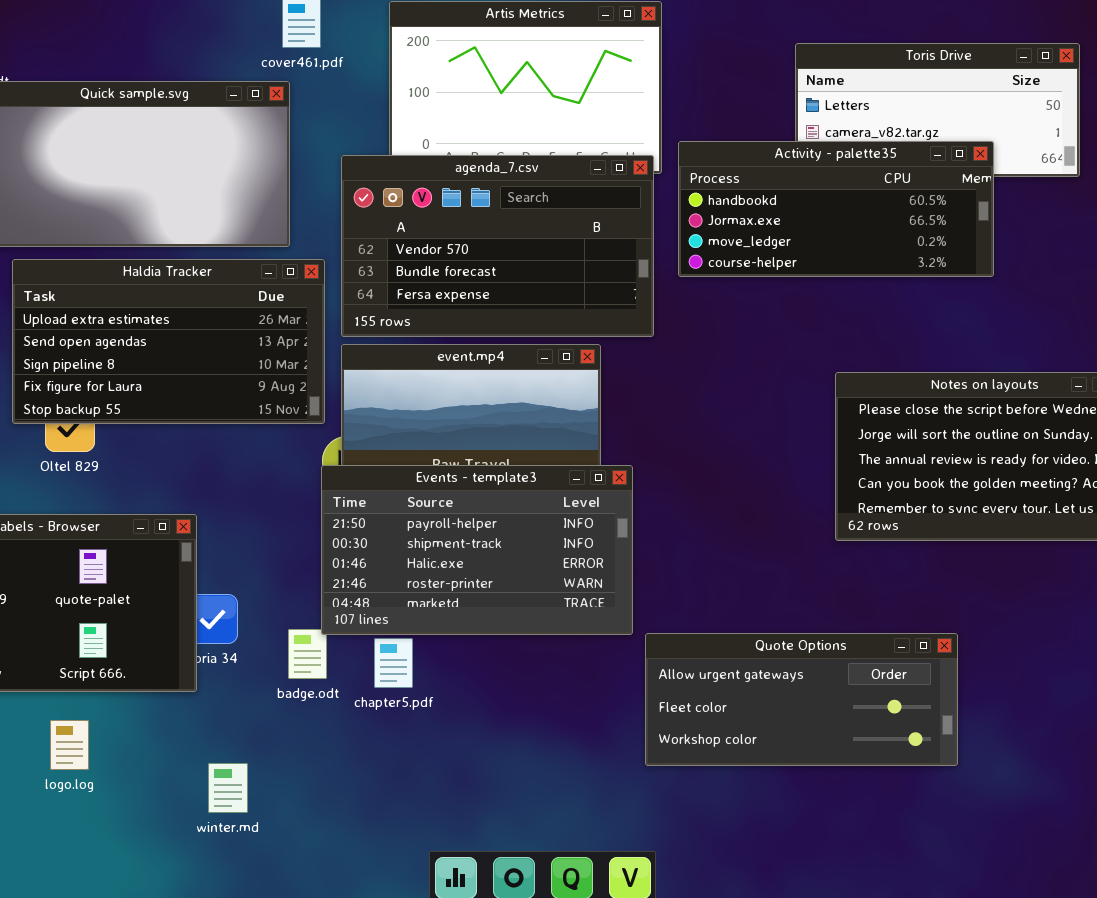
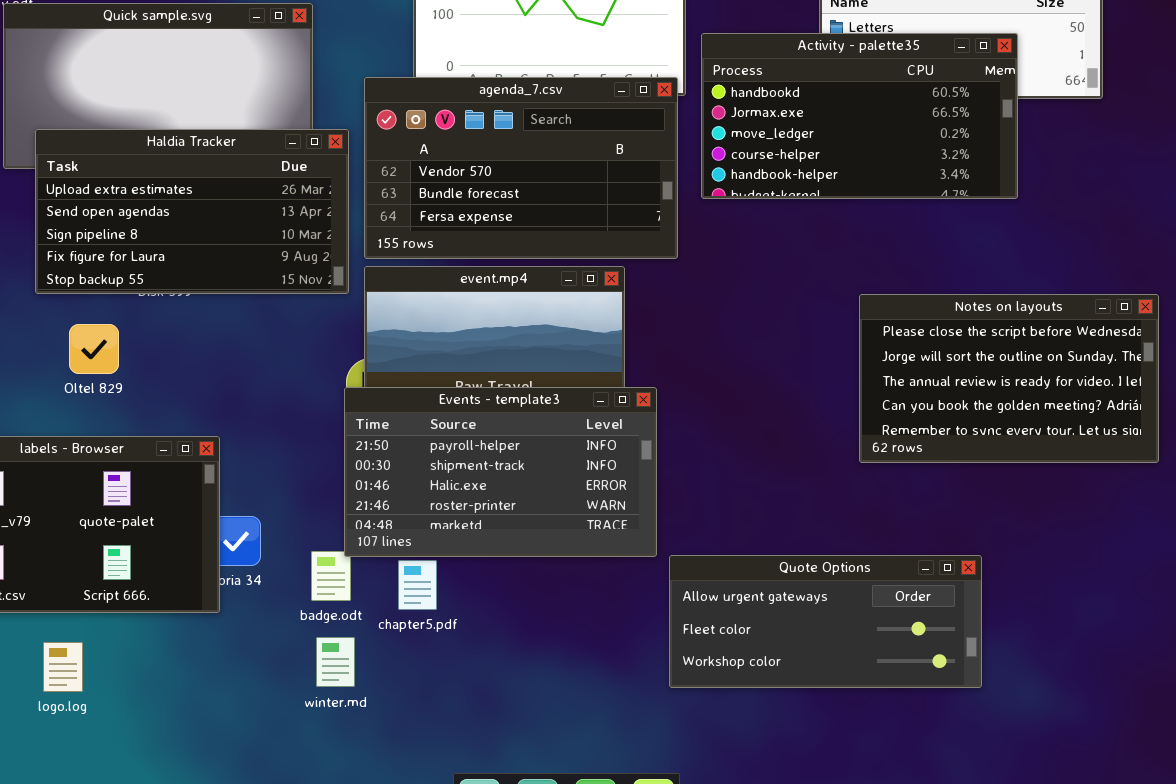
Activity - palette35: [678,141,994,277] -> [701,33,1018,199], resized
Haldia Tracker: [12,259,325,424] -> [35,129,349,294], moved
logo.log: [50,720,89,770] -> [43,642,83,692], moved
winter.md: [208,763,248,813] -> [316,637,355,687], moved

